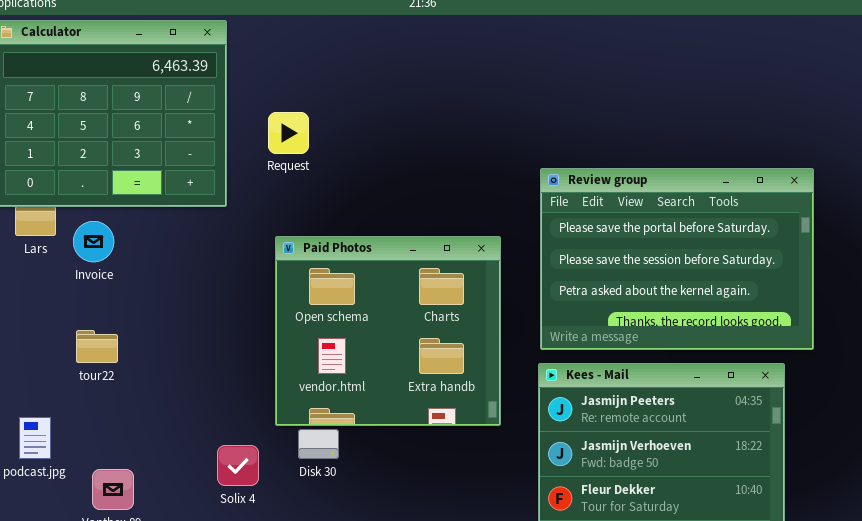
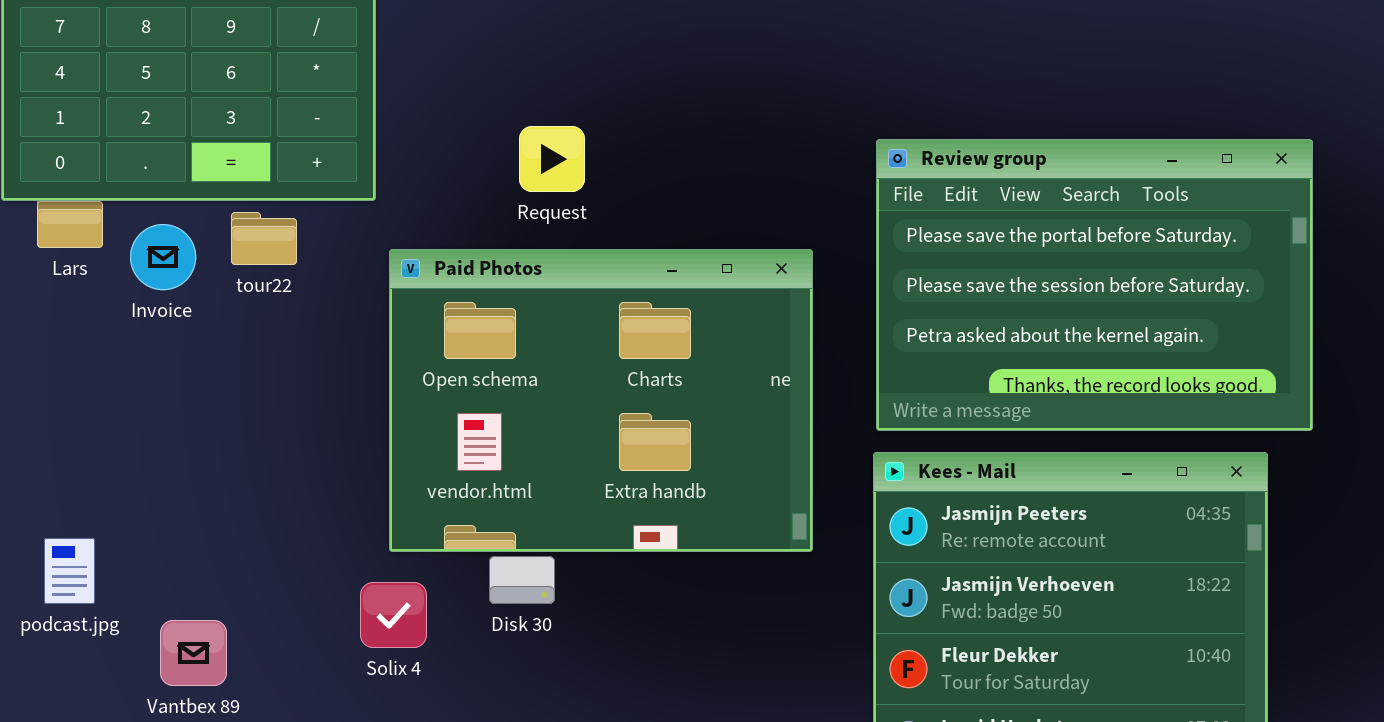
Request: [268,112,309,154] -> [519,126,585,192], moved
Paid Photos: [275,236,501,426] -> [389,249,813,552], resized
tour22: [76,330,118,363] -> [231,212,297,265], moved

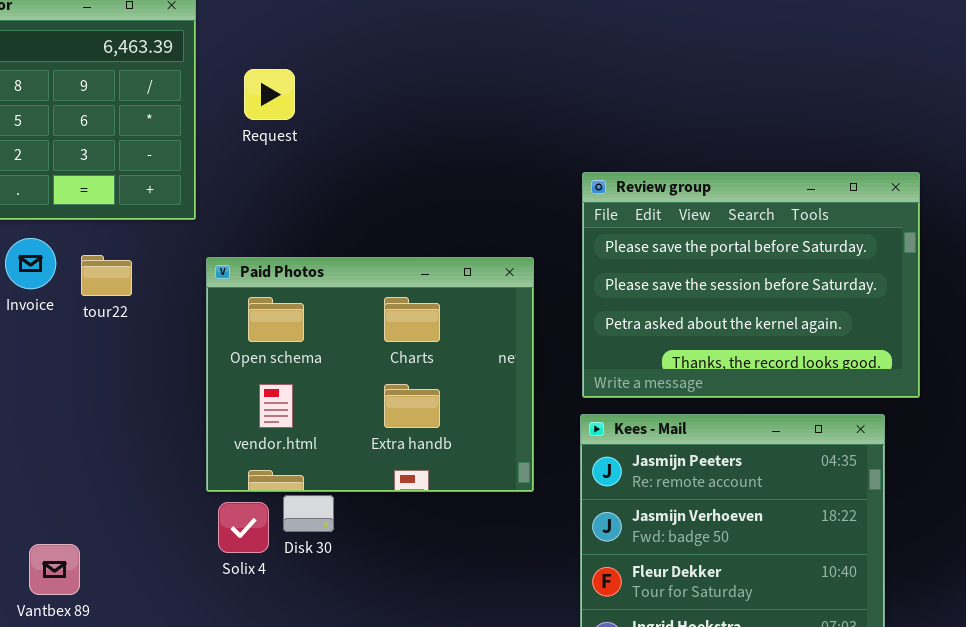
Request: [519,126,585,192] -> [244,69,295,120], moved
tour22: [231,212,297,265] -> [81,255,132,296], moved
Solix 4: [360,582,427,648] -> [218,502,269,553], moved

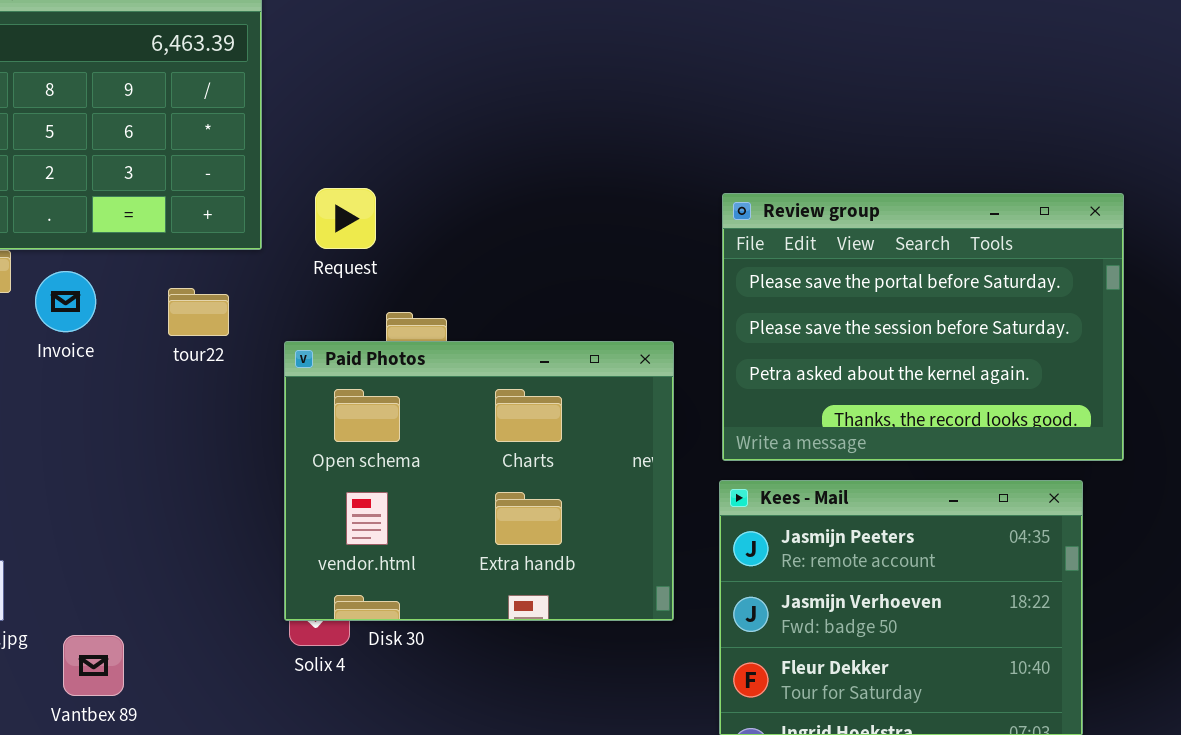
Request: [244,69,295,120] -> [315,188,376,249], moved
tour22: [81,255,132,296] -> [168,288,229,336], moved
Paid Photos: [206,257,534,492] -> [284,341,674,621], moved

